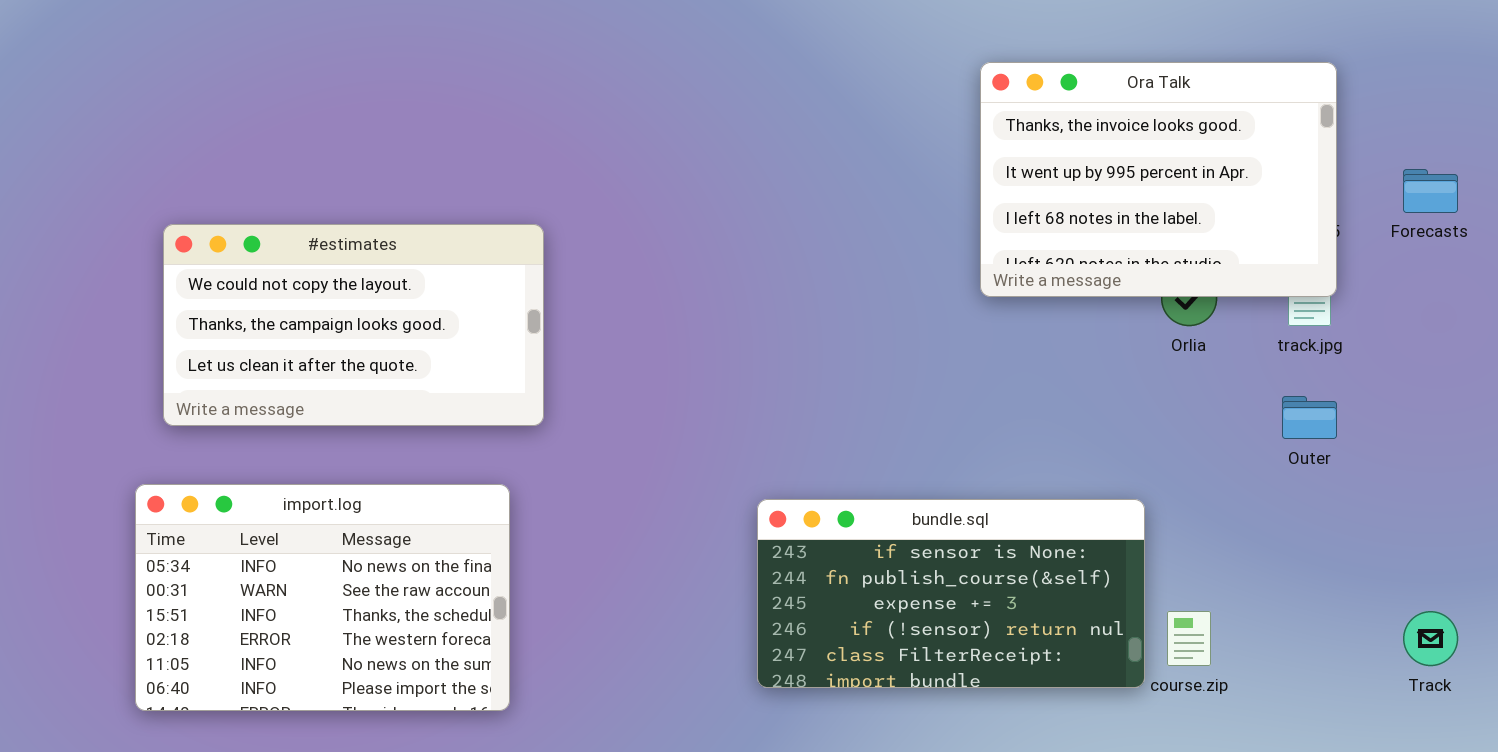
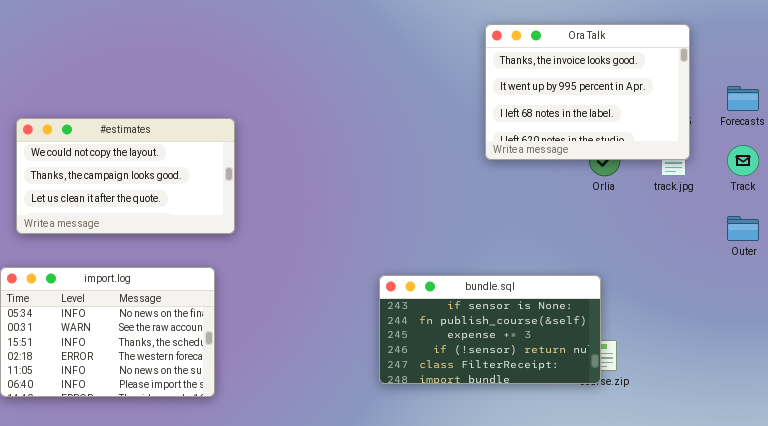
Outer: [1282,396,1337,439] -> [727,216,759,241], moved
bundle.sql: [757,499,1145,688] -> [379,275,601,384], moved
Track: [1403,611,1458,666] -> [727,145,759,176], moved

